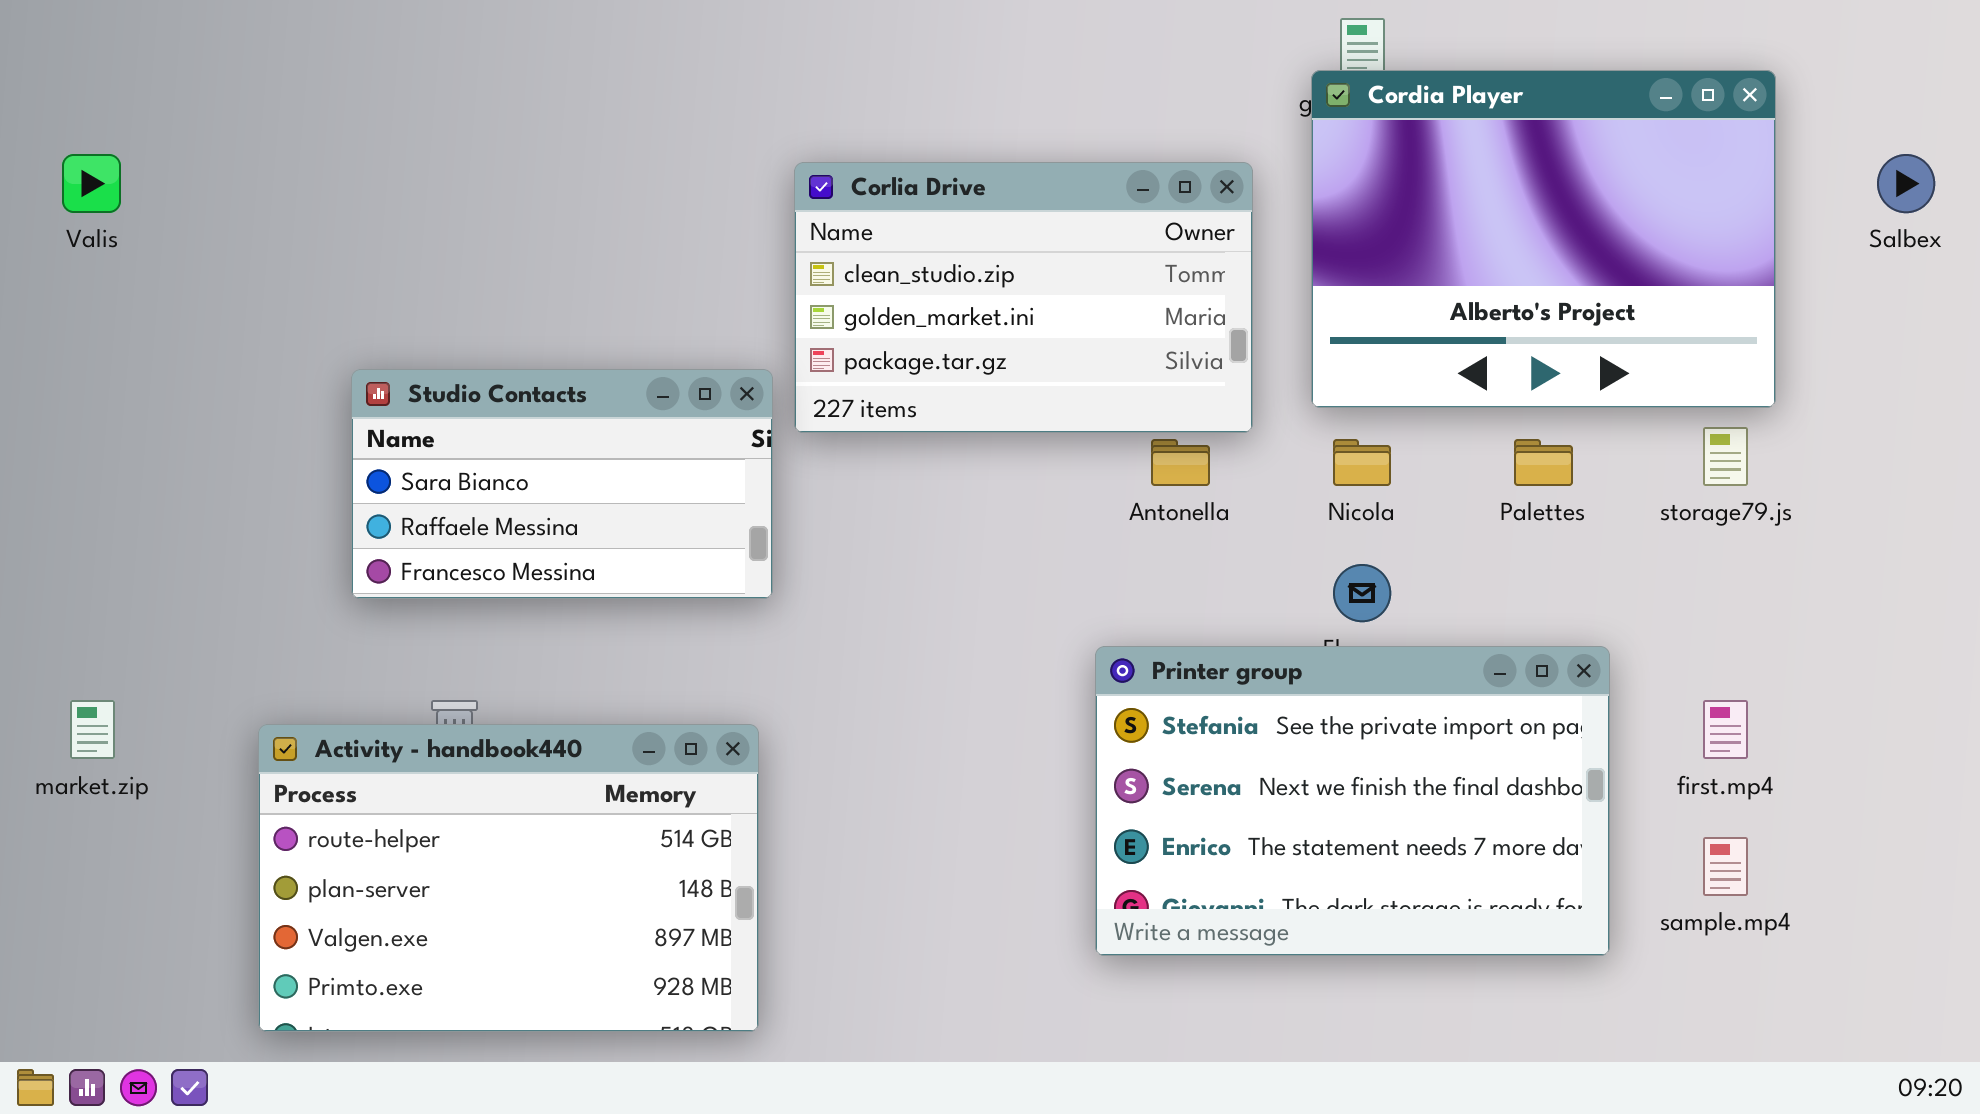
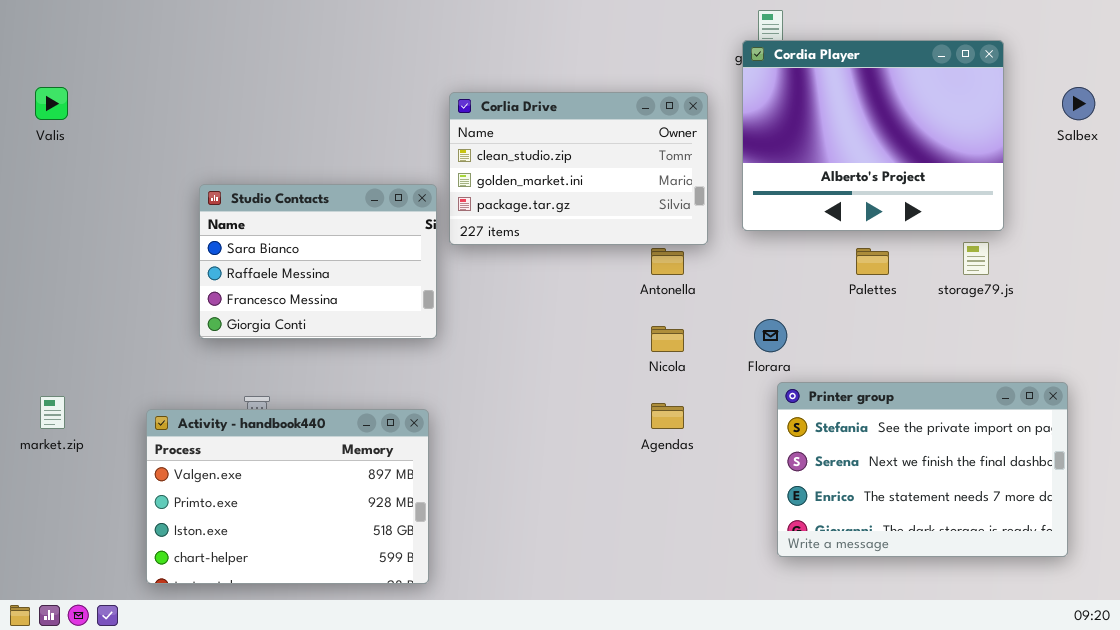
Studio Contacts: [351,369,773,599] -> [199,184,437,339], resized
Nicola: [1333,439,1391,486] -> [651,326,684,352], moved
Printer group: [1095,646,1610,956] -> [777,382,1068,557], moved
Activity - handbook440: [258,724,759,1032] -> [146,409,429,584], scrolled down 2 rows

